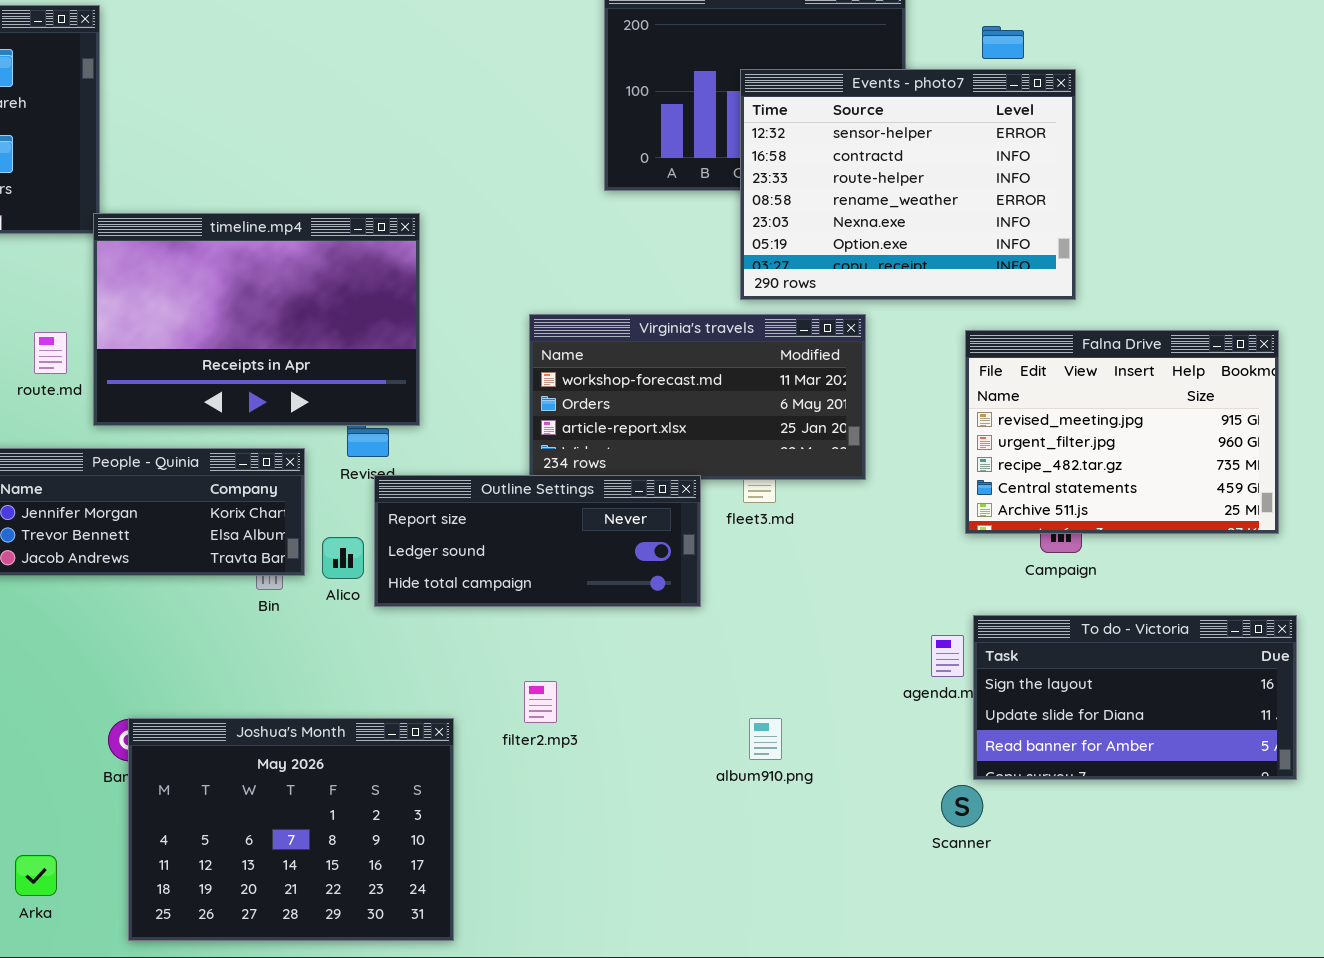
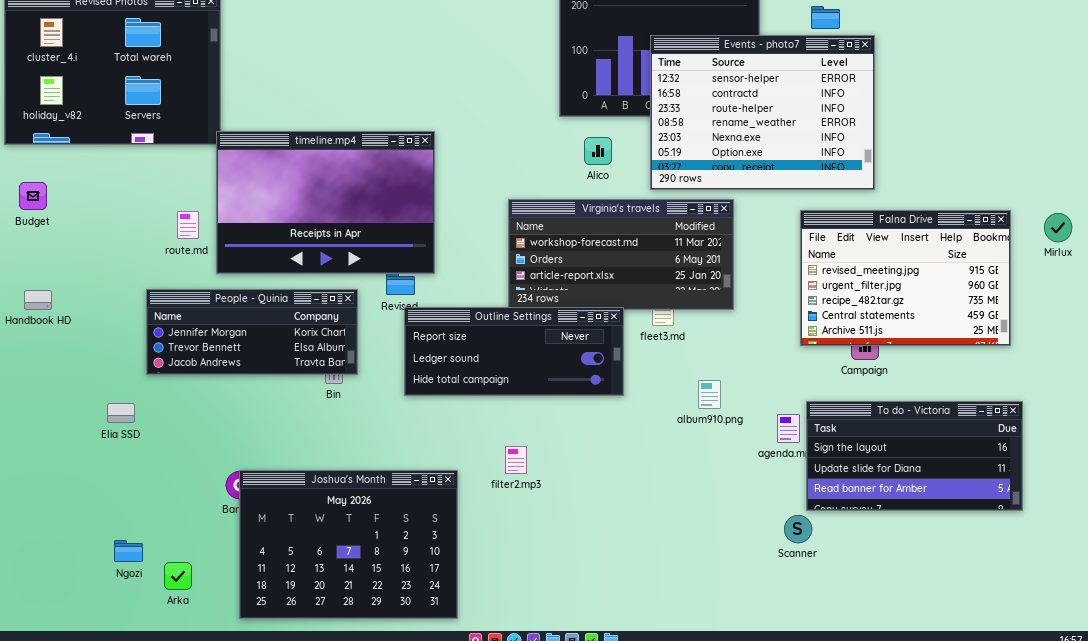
Alico: [322,537,364,579] -> [584,137,612,165], moved
album910.png: [749,718,782,760] -> [698,380,721,409], moved

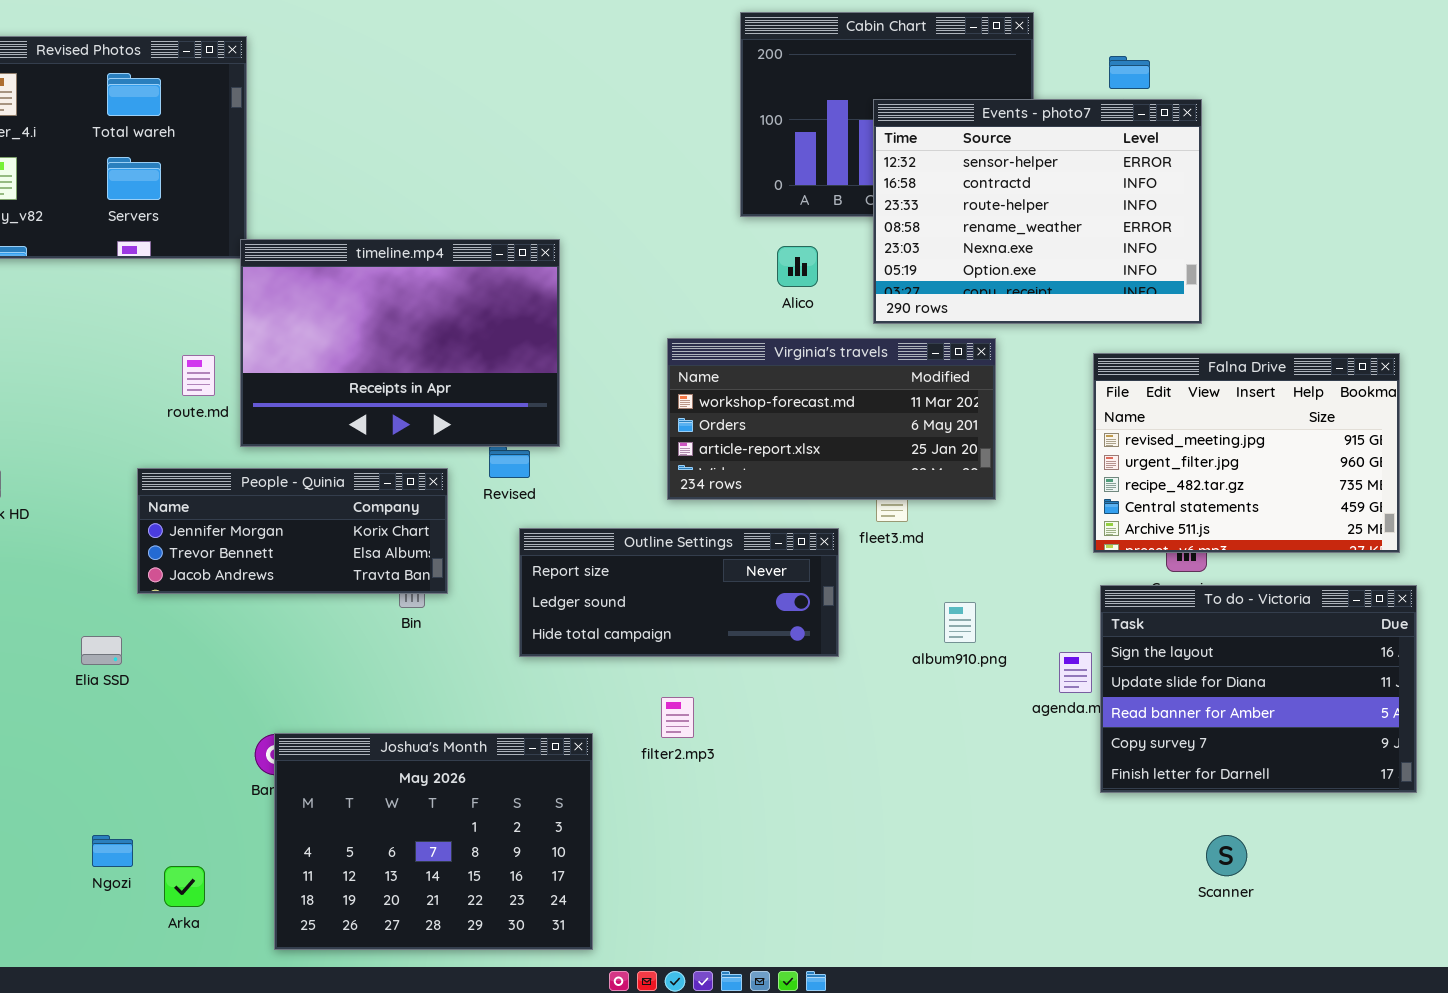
Outline Settings: [404,307,624,396] -> [519,528,839,657], moved
To do - Victoria: [806,401,1023,511] -> [1100,585,1417,793], resized
Scanner: [784,515,812,543] -> [1206,835,1247,876], moved

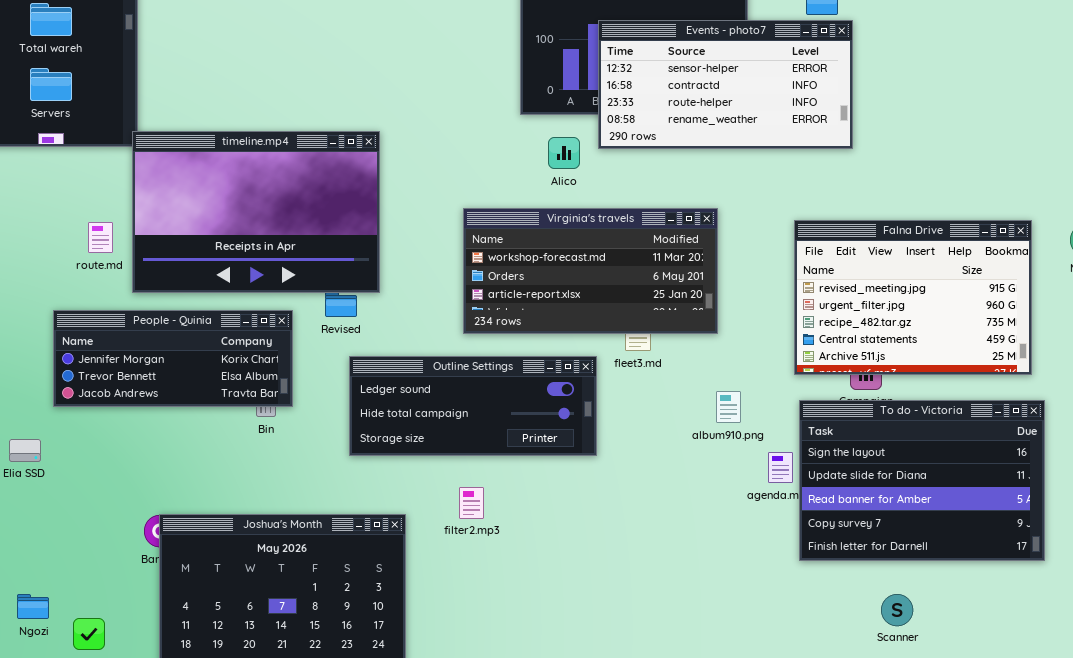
Events - photo7: [873,99,1202,324] -> [598,20,853,149], moved, resized
Outline Settings: [519,528,839,657] -> [349,356,597,456], scrolled down 1 row
album910.png: [944,602,976,643] -> [716,391,741,423], moved

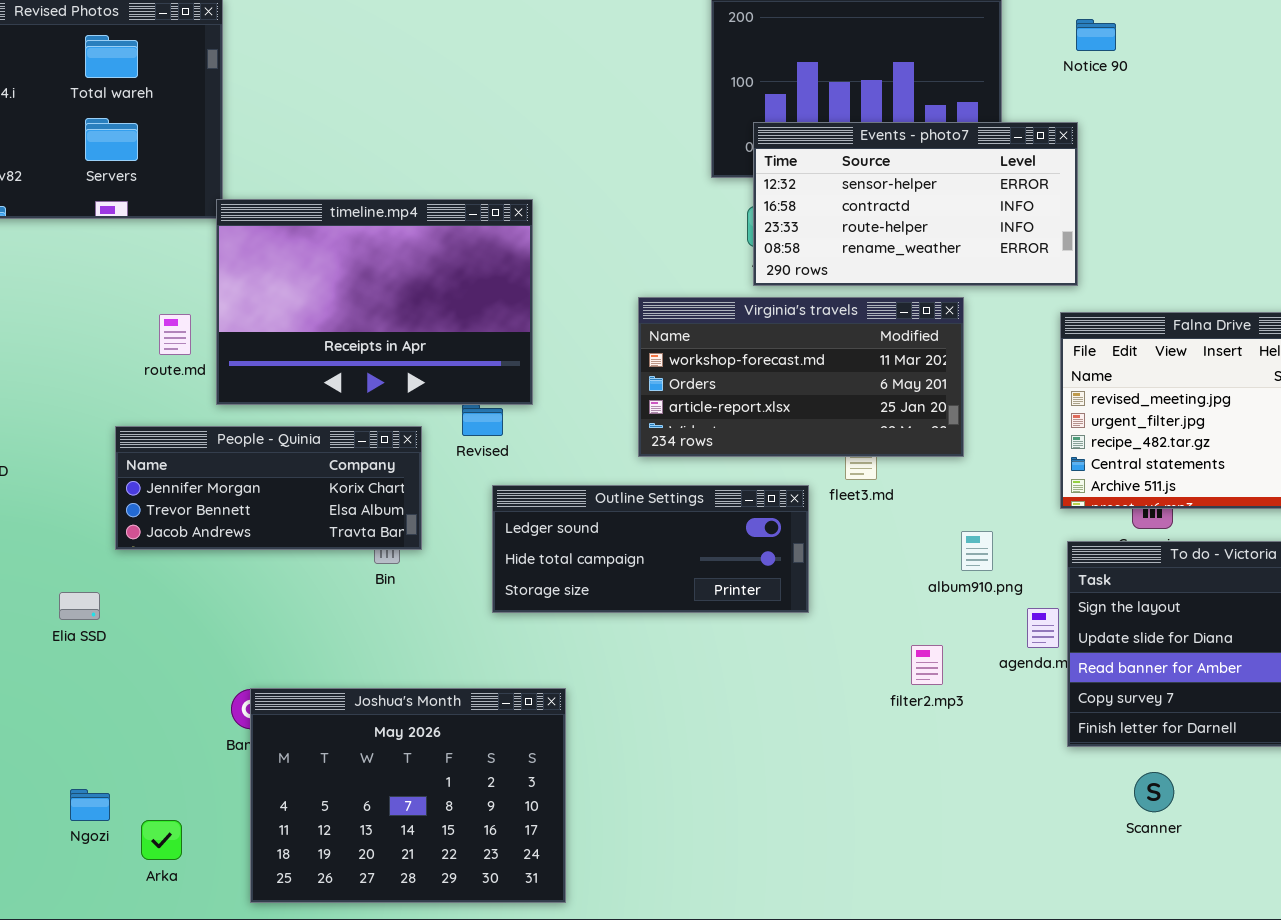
Events - photo7: [598,20,853,149] -> [753,122,1078,286], moved
filter2.mp3: [459,487,484,519] -> [911,645,943,685], moved
Scanner: [881,594,913,626] -> [1134,772,1174,812], moved

